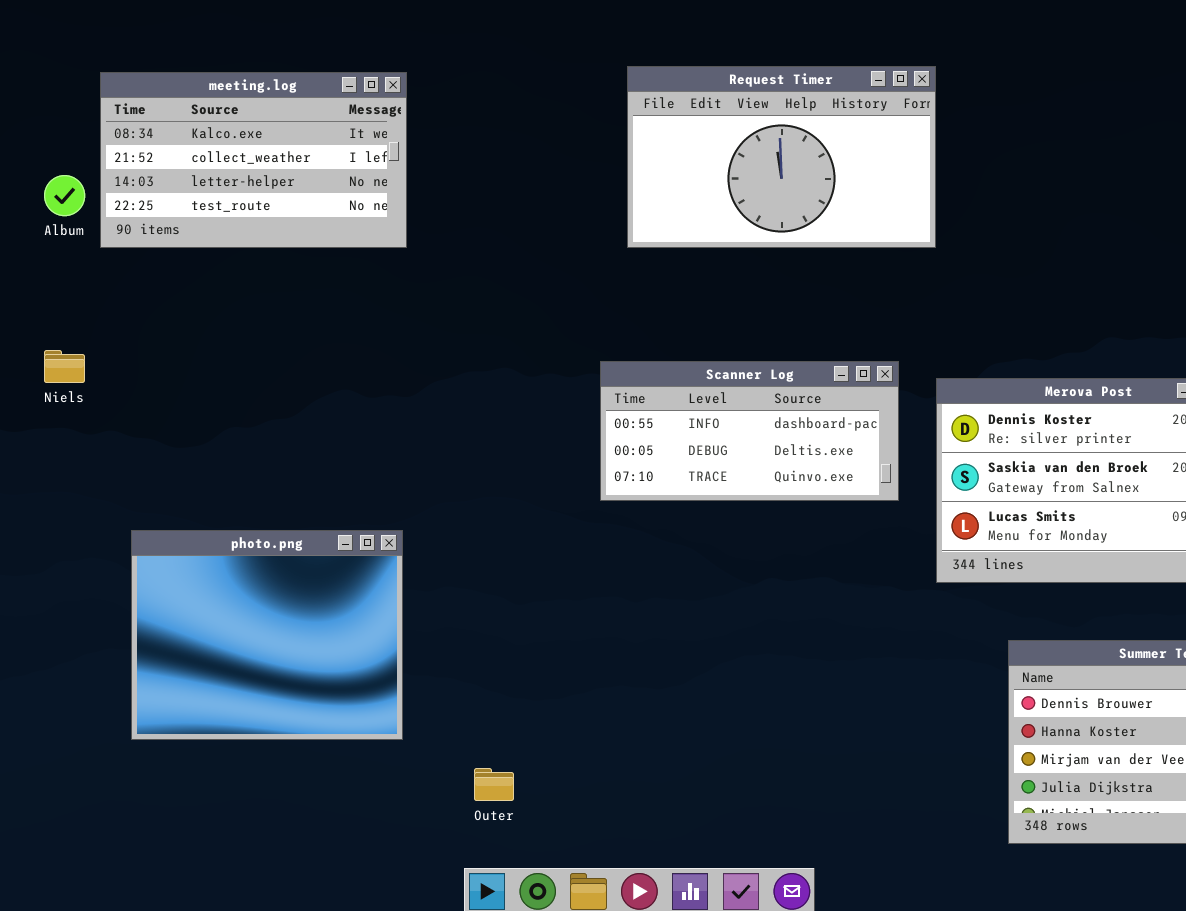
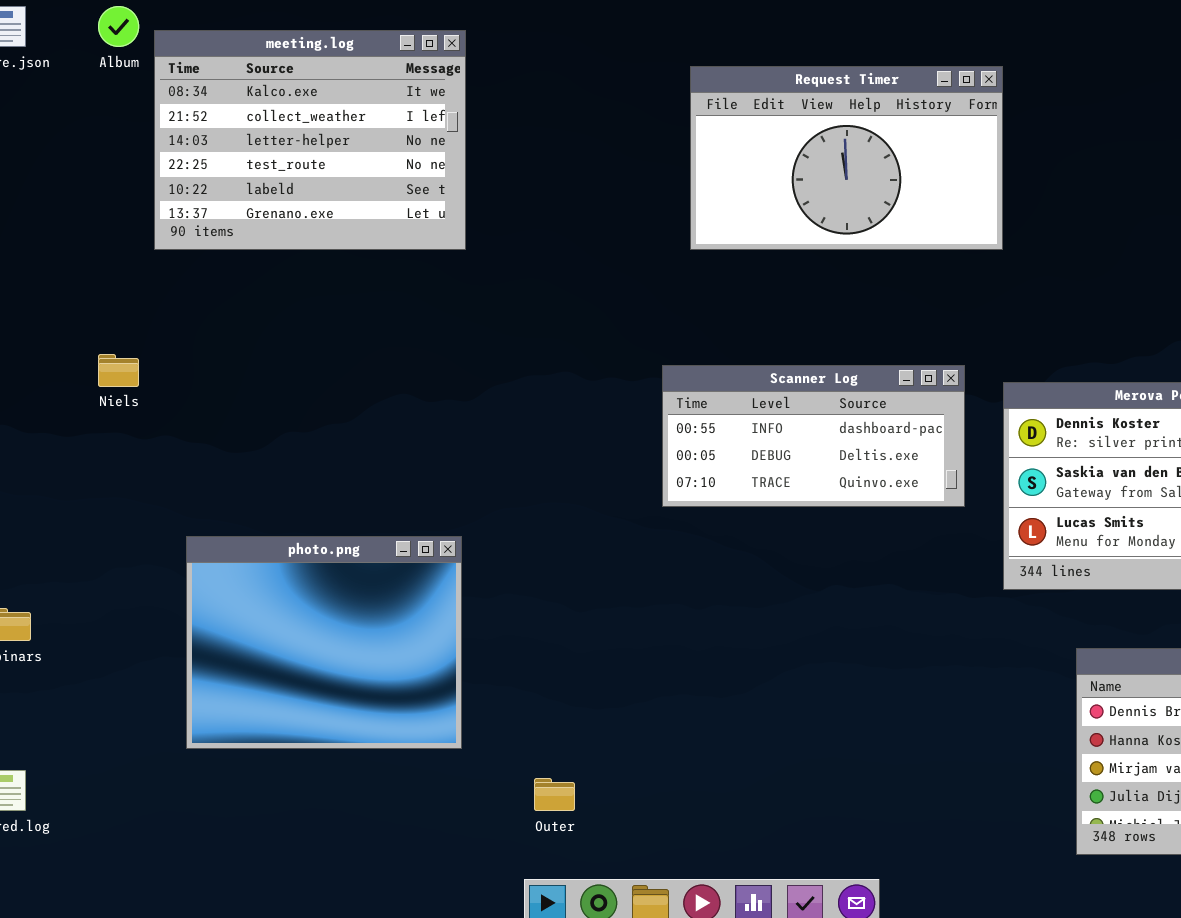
meeting.log: [100,72,407,248] -> [154,30,466,250], resized
Album: [44,175,85,216] -> [98,6,139,47], moved

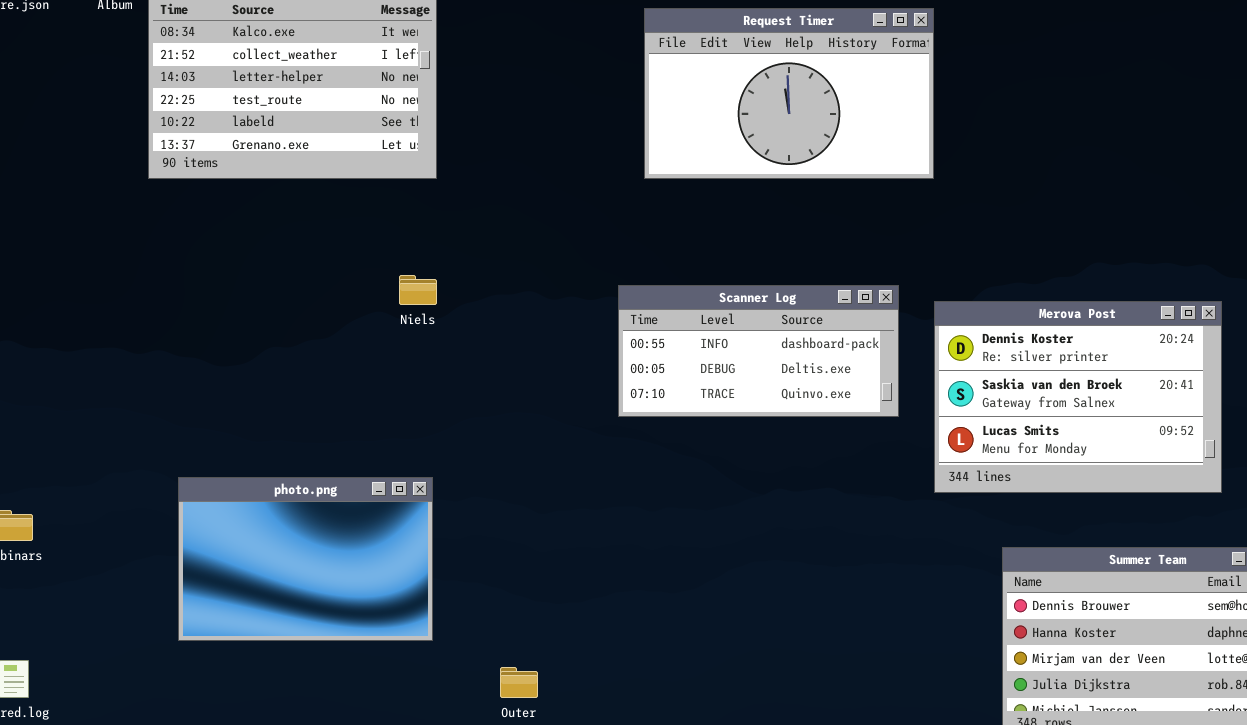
Niels: [98,354,139,387] -> [399,275,437,305], moved
photo.png: [186,536,462,749] -> [178,477,433,641], resized

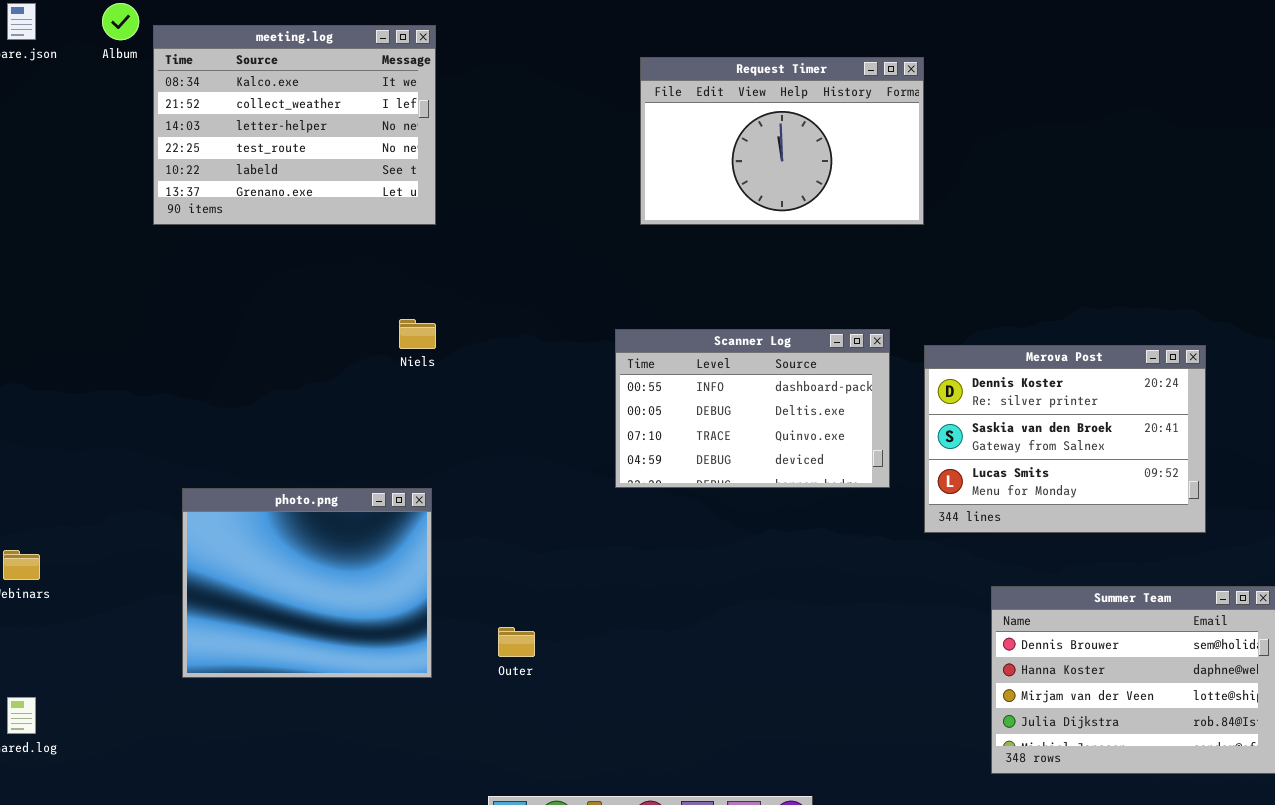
Scanner Log: [618,285,899,417] -> [615,329,890,488], resized
photo.png: [178,477,433,641] -> [182,488,432,678], resized
Outer: [500,667,538,698] -> [498,627,535,657], moved

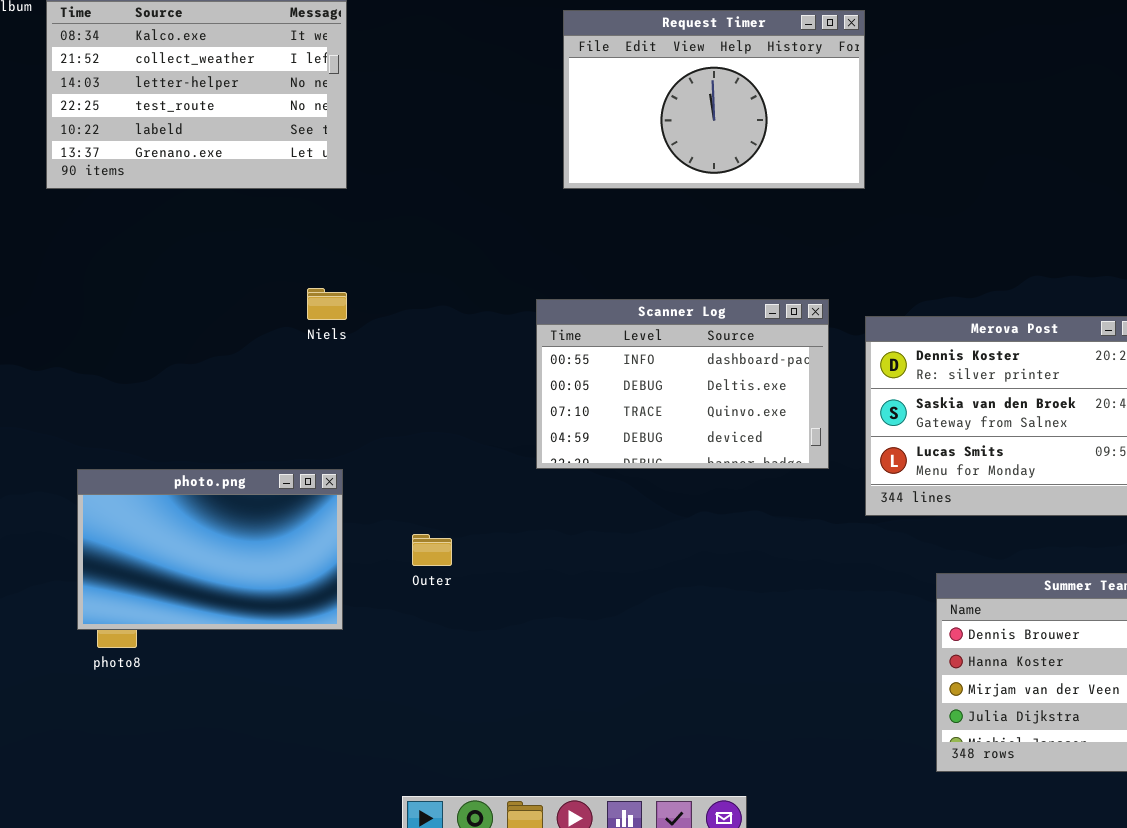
photo.png: [182,488,432,678] -> [77,469,343,630], resized
Outer: [498,627,535,657] -> [412,534,452,566], moved

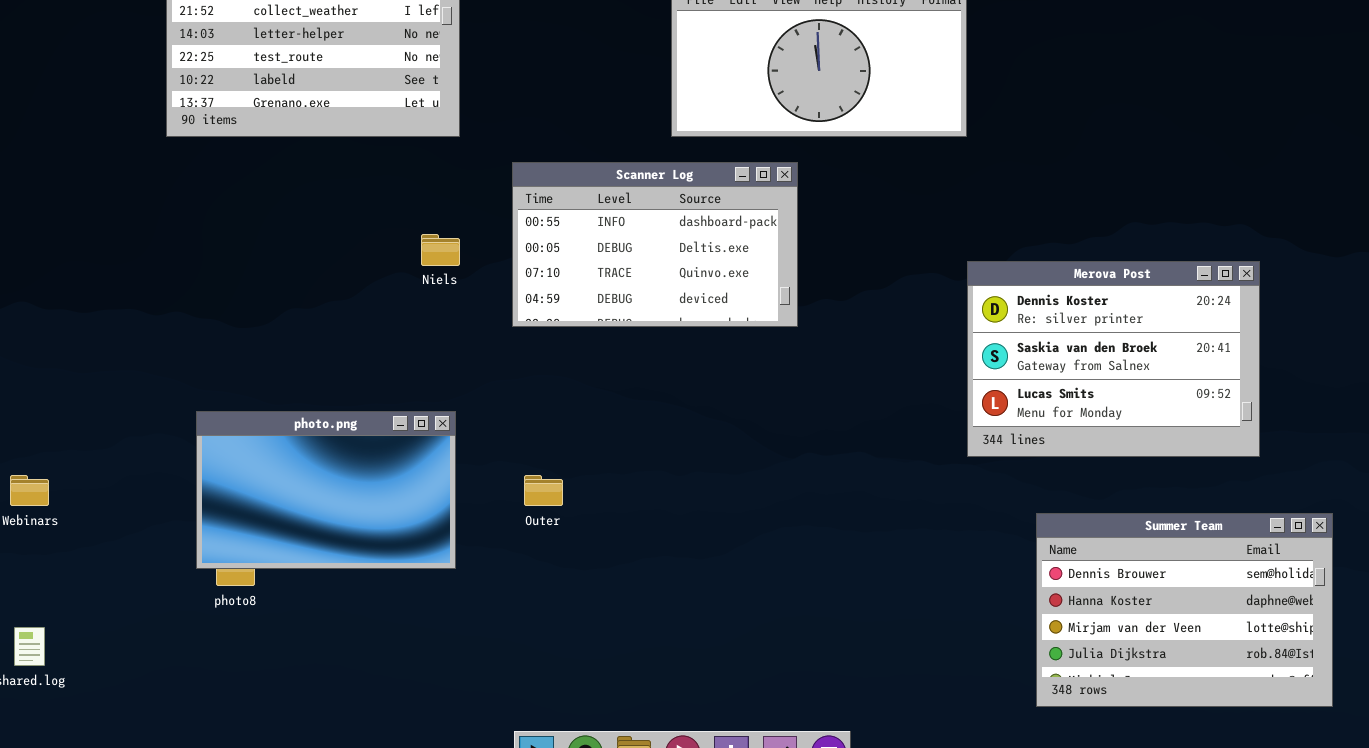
Scanner Log: [536,299,829,469] -> [512,162,798,327], moved

